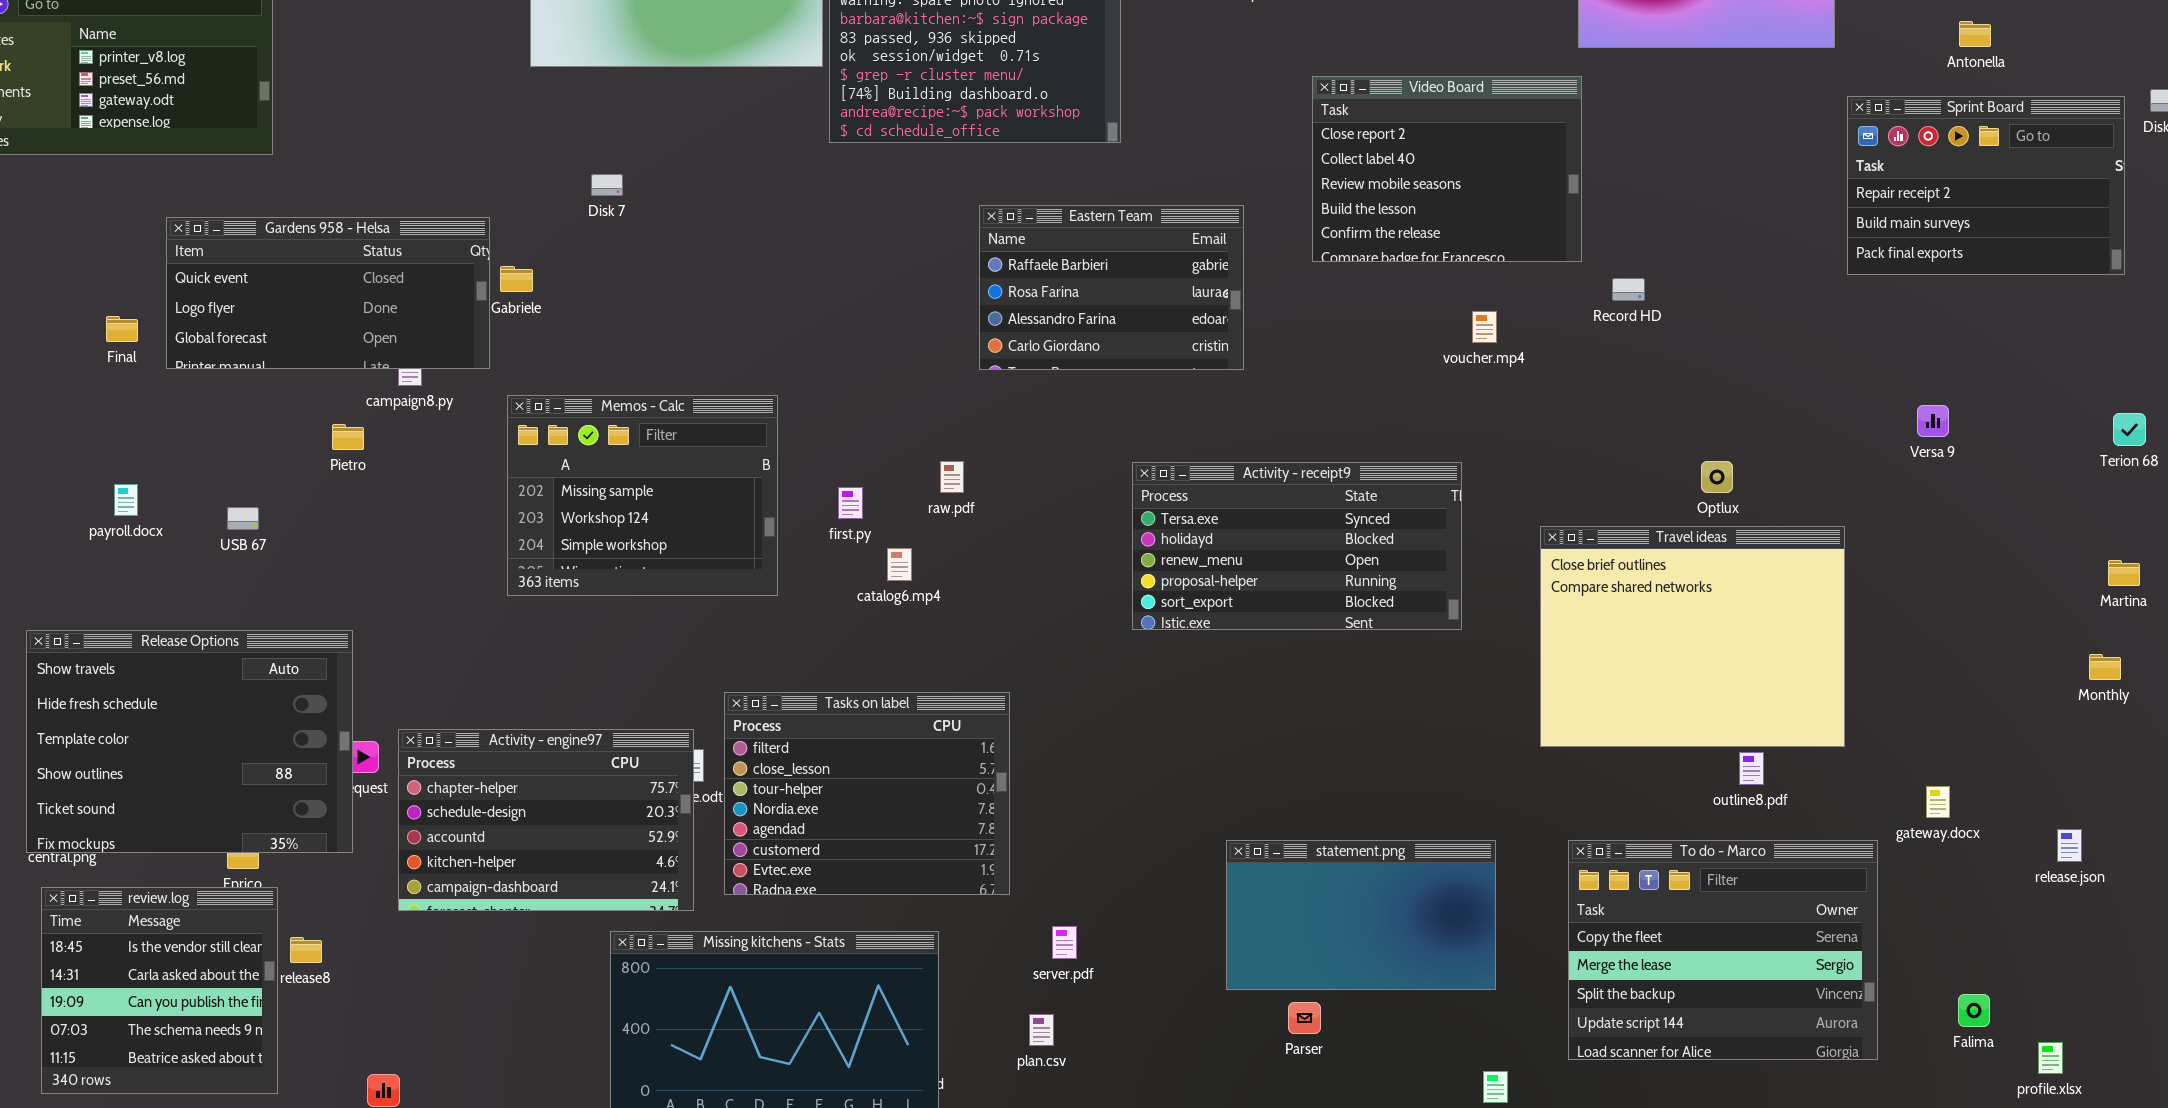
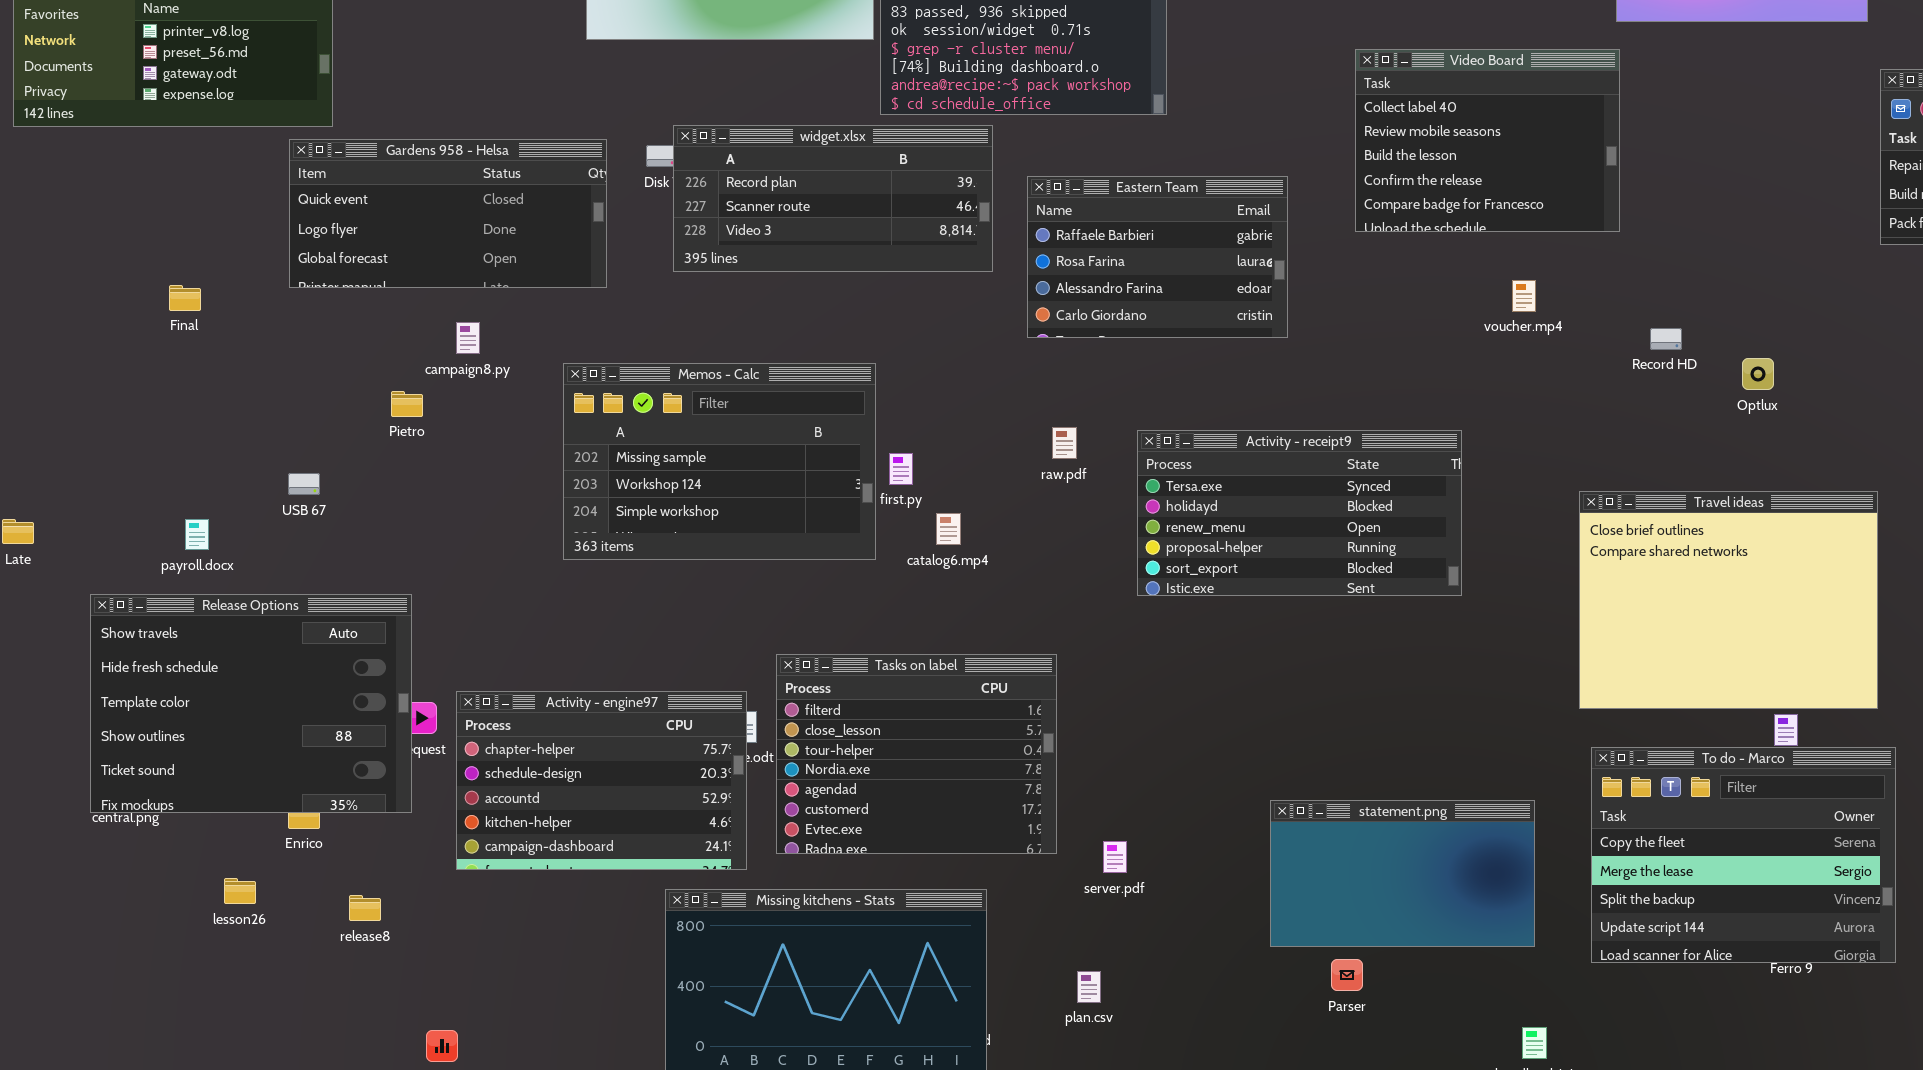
Video Board: [1312,76,1582,262] -> [1355,49,1620,232], scrolled down 1 row
widget.xlsx: none -> [673,125,993,272], opened
Gardens 958 - Helsa: [166,217,490,369] -> [289,139,607,288], moved
Record HD: [1612,278,1645,301] -> [1650,328,1682,350], moved
Memos - Calc: [507,395,778,596] -> [563,363,876,560], resized
raw.pdf: [940,461,964,493] -> [1052,427,1077,459], moved
Optlux: [1701,461,1733,493] -> [1742,358,1774,390], moved
Activity - receipt9: [1132,462,1462,630] -> [1137,430,1462,596], moved
payroll.docx: [114,484,138,516] -> [185,519,209,550], moved
To do - Marco: [1568,840,1878,1060] -> [1591,747,1896,963], moved
review.log: [41,887,278,1094] -> none, closed
server.pdf: [1052,926,1077,959] -> [1103,841,1127,873], moved

